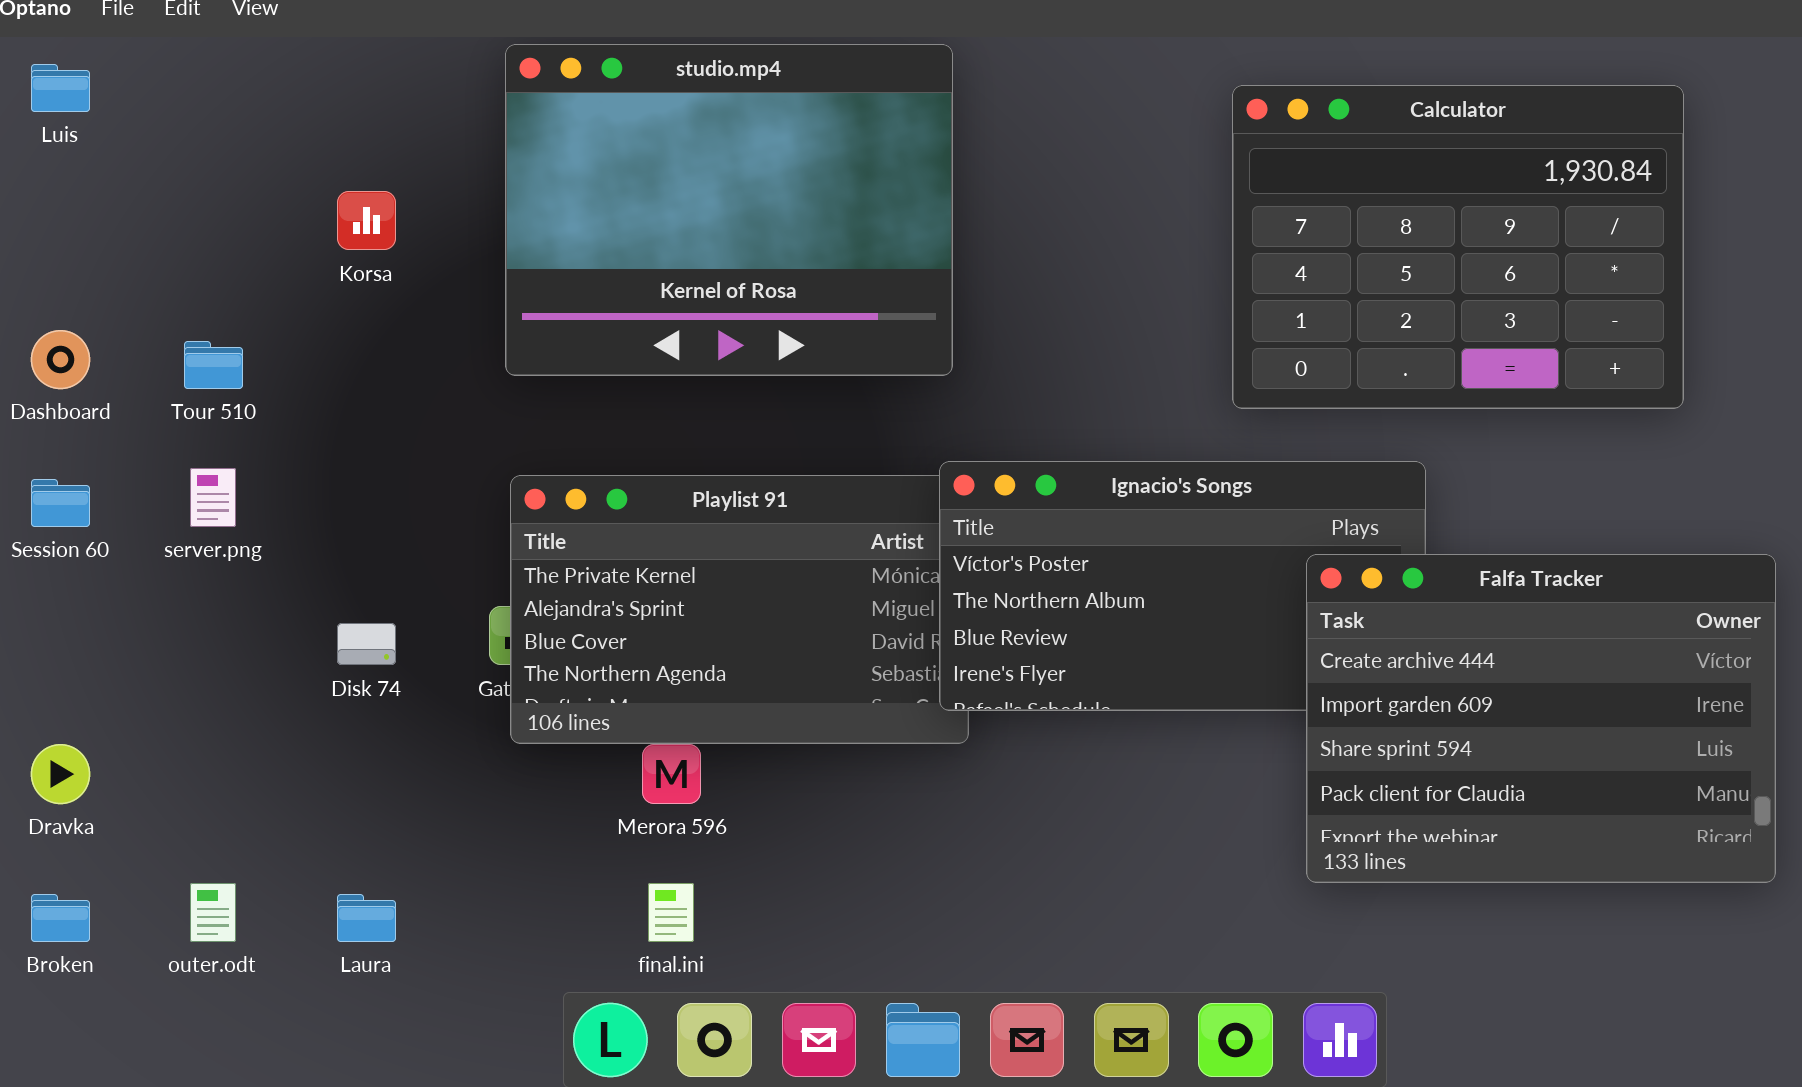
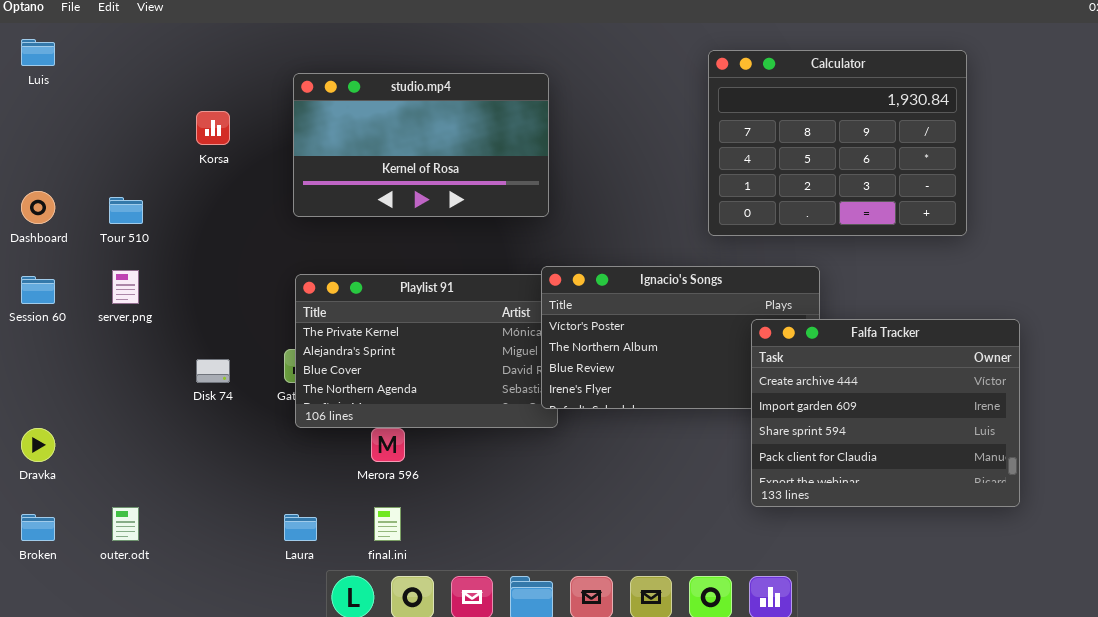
studio.mp4: [505,44,953,376] -> [293,73,549,217], resized
Laura: [337,894,396,942] -> [284,514,317,541], moved

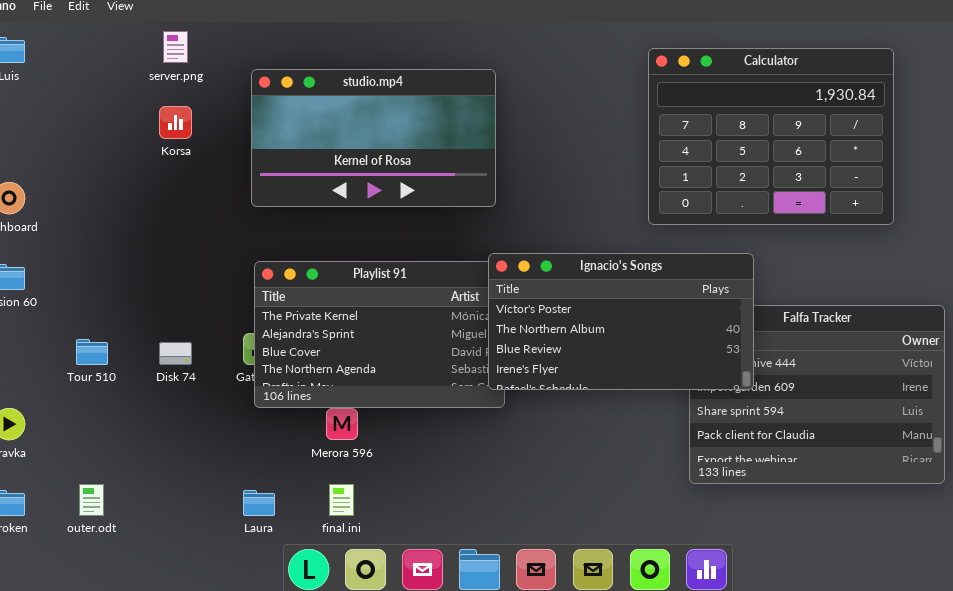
Tour 510: [109,197,143,224] -> [76,339,108,365], moved
Ignacio's Songs: [541,266,820,409] -> [488,253,754,390], raised
server.png: [112,270,139,304] -> [163,31,188,63], moved

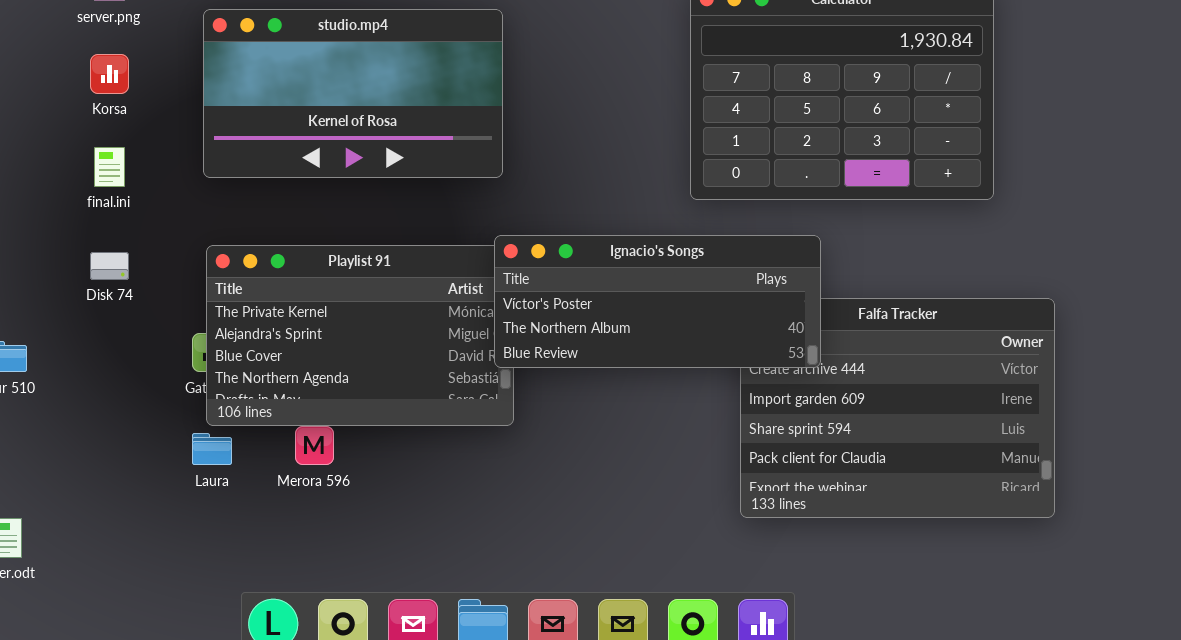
Ignacio's Songs: [488,253,754,390] -> [494,235,821,368], resized
Disk 74: [159,342,192,365] -> [90,252,129,280], moved
final.ini: [329,484,354,516] -> [94,147,125,187], moved
Laura: [243,490,275,516] -> [192,433,232,465], moved

